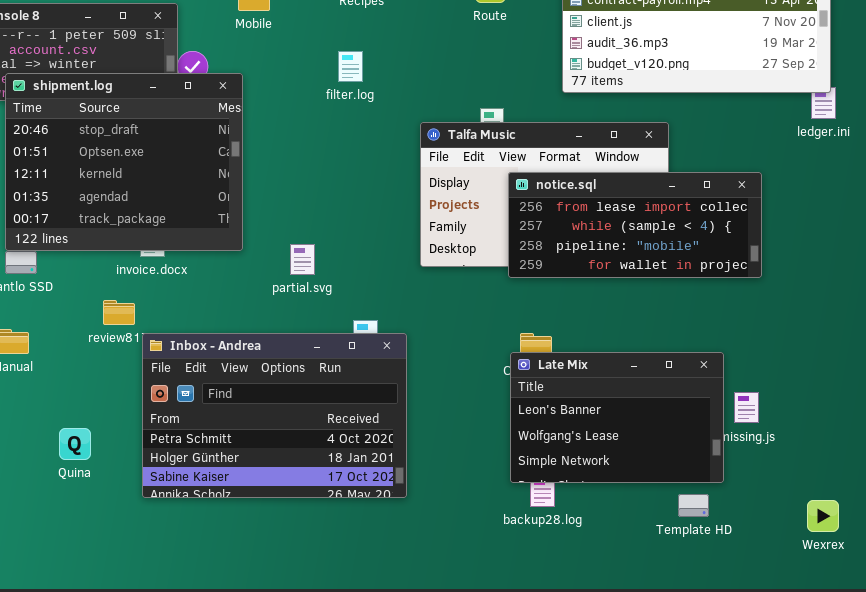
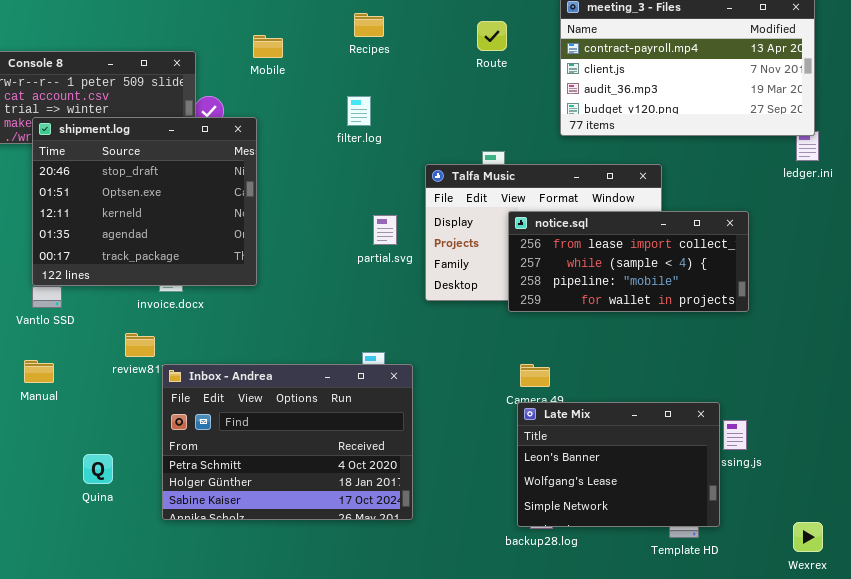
partial.svg: [290,244,315,275] -> [373,215,397,245], moved
Late Mix: [510,352,724,483] -> [517,402,720,527], moved

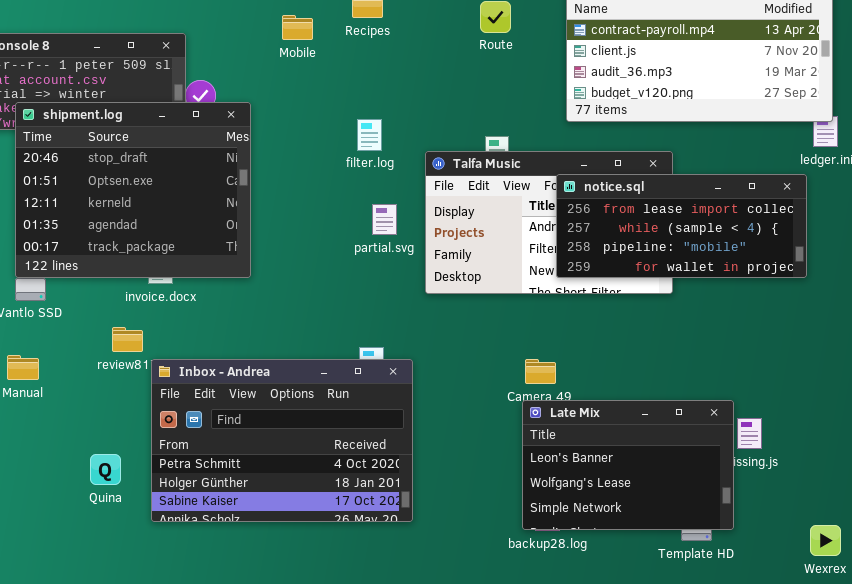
Mobile: [253,35,283,58] -> [282,15,313,40], moved
filter.log: [347,96,371,126] -> [357,119,382,151], moved
notice.sql: [508,211,749,312] -> [556,174,807,278], moved
Quina: [83,454,113,484] -> [90,454,121,485], moved

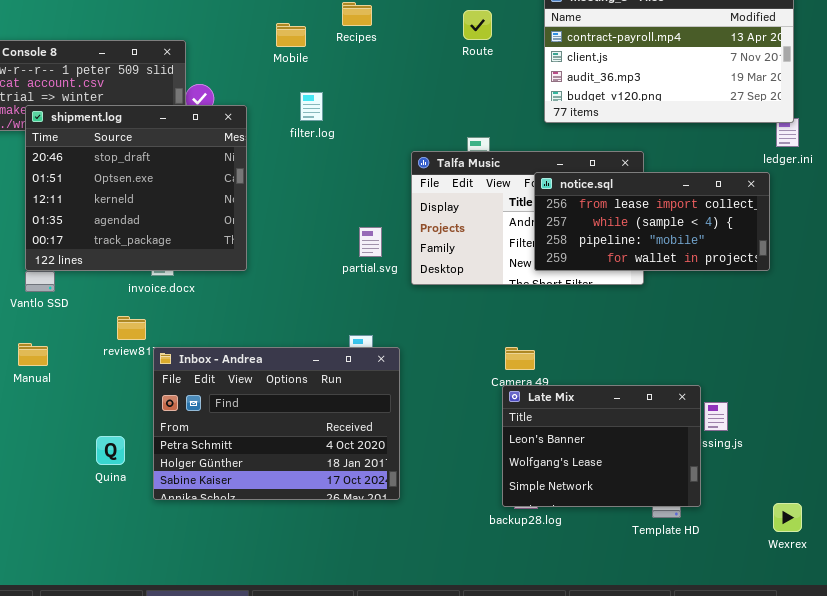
filter.log: [357,119,382,151] -> [300,92,323,121], moved
partial.svg: [372,204,397,235] -> [359,227,382,257], moved

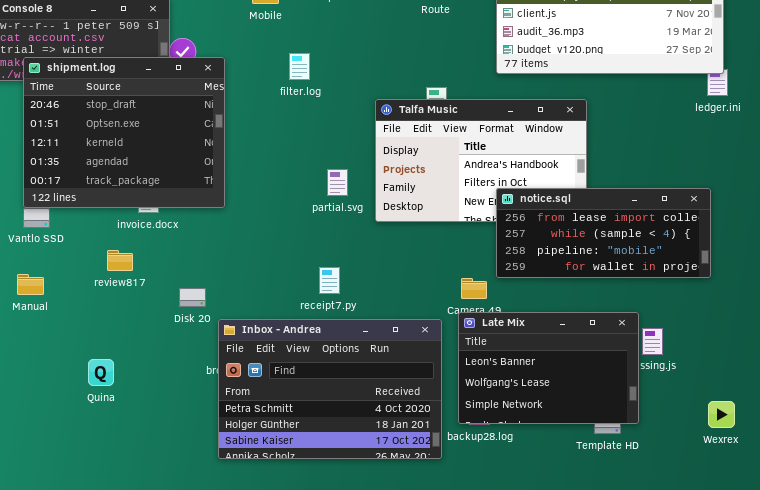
filter.log: [300,92,323,121] -> [289,53,310,80], moved
notice.sql: [534,172,770,271] -> [496,188,711,278], moved
Inbox - Andrea: [153,347,400,500] -> [218,319,442,459], moved
Wexrex: [773,503,802,532] -> [708,401,735,428], moved

